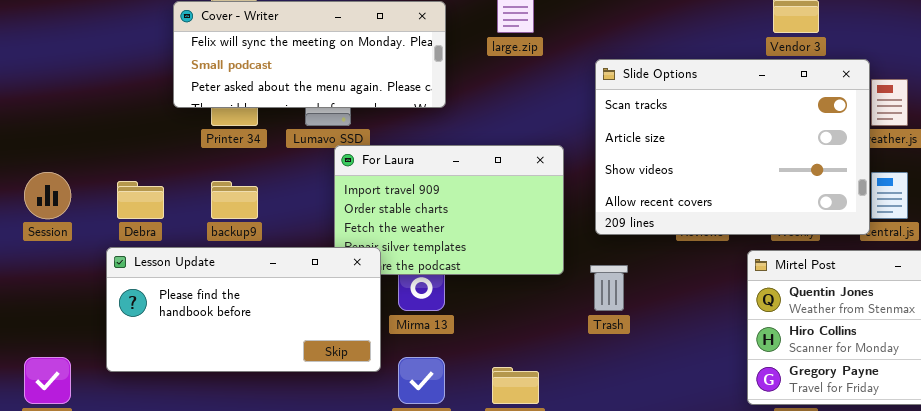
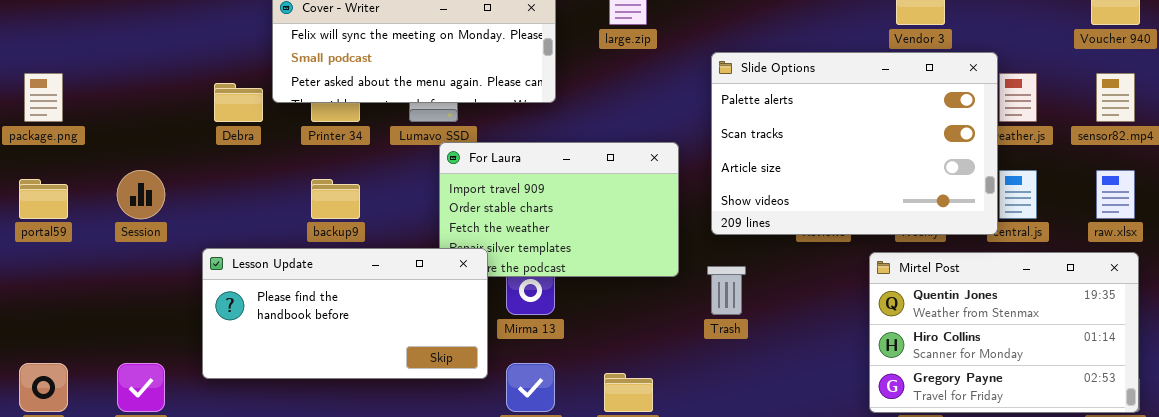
Slide Options: [595,59,870,235] -> [711,52,998,235], scrolled up 1 row
Debra: [117,181,164,219] -> [214,83,263,122], moved

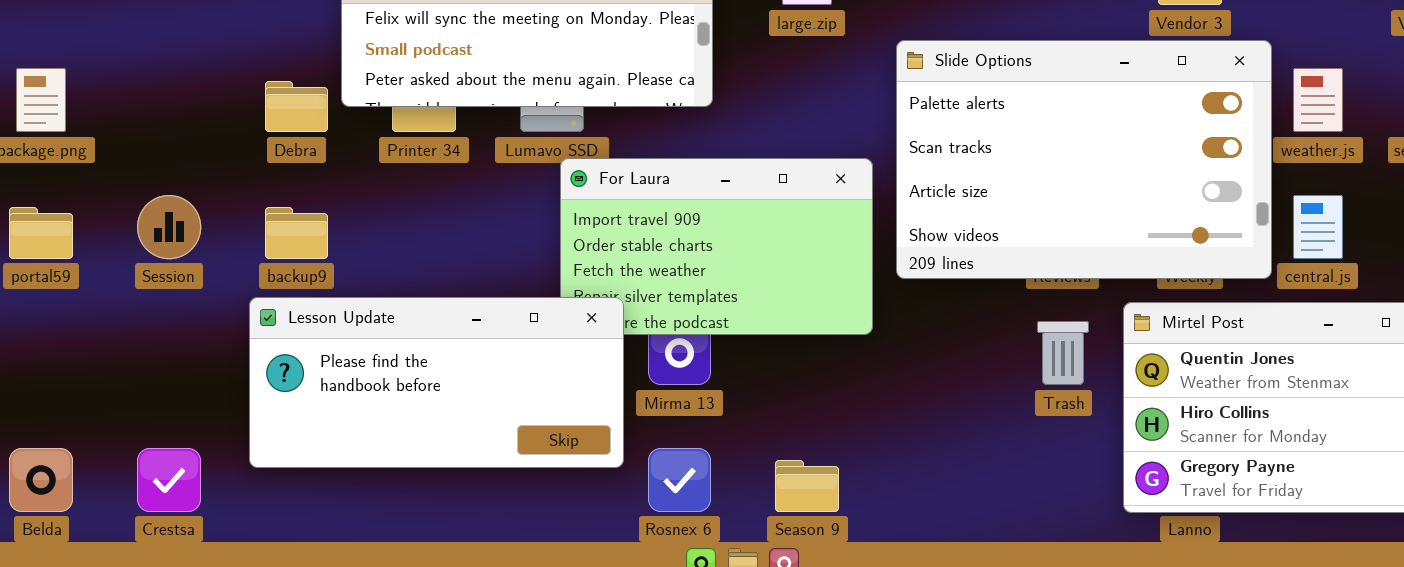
Slide Options: [711,52,998,235] -> [896,40,1272,279], moved
backup9: [311,179,360,219] -> [265,207,328,259], moved
Trash: [707,266,746,315] -> [1037,321,1089,385], moved

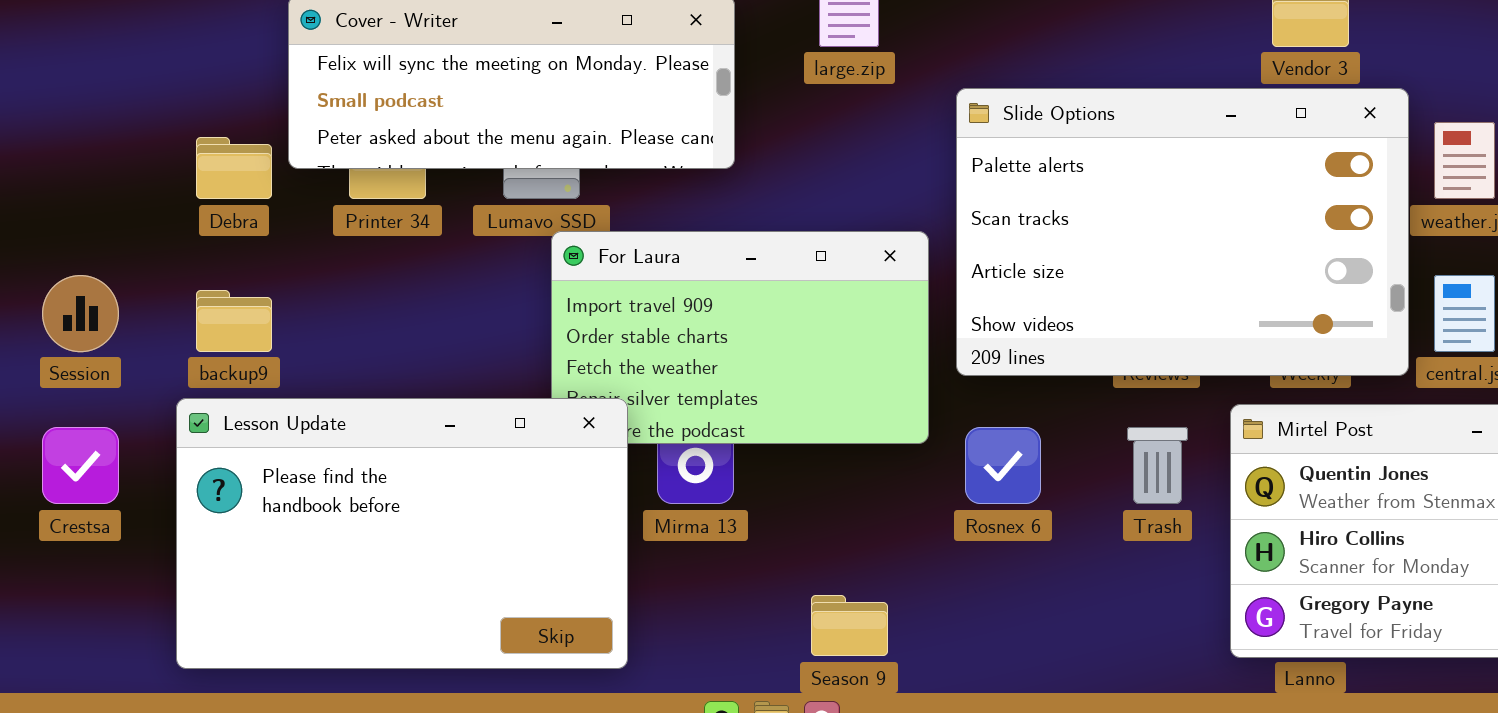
Lesson Update: [249,297,624,468] -> [176,398,628,669], resized
Crestsa: [137,448,201,512] -> [42,427,119,504], moved
Rosnex 6: [648,448,711,512] -> [965,427,1041,504], moved

